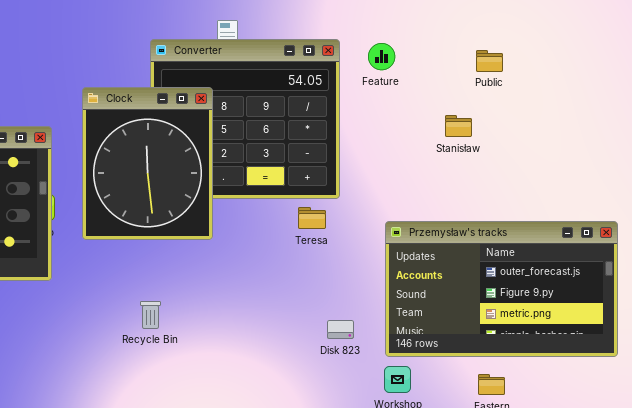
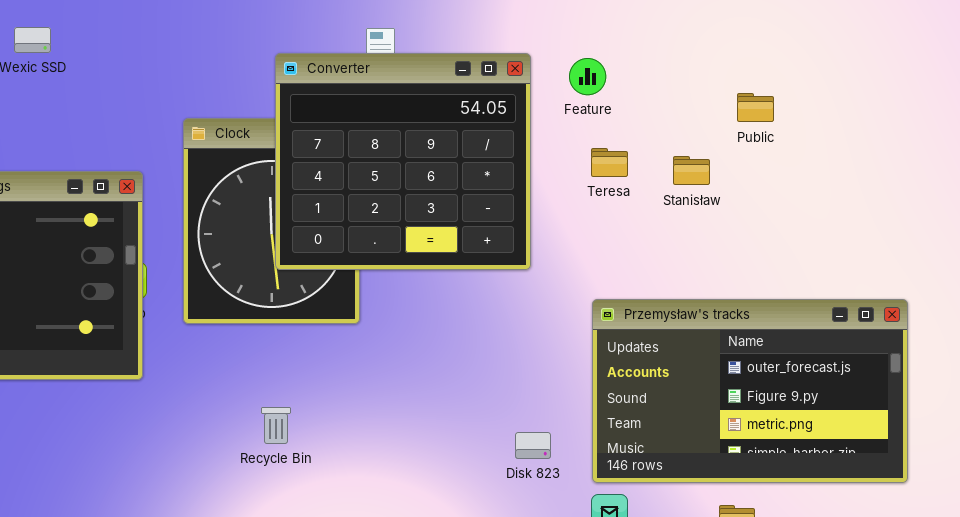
Converter: [150,39,340,199] -> [275,53,531,270], raised
Public: [476,50,503,72] -> [737,93,774,122], moved
Teresa: [298,207,326,229] -> [591,148,628,177], moved

